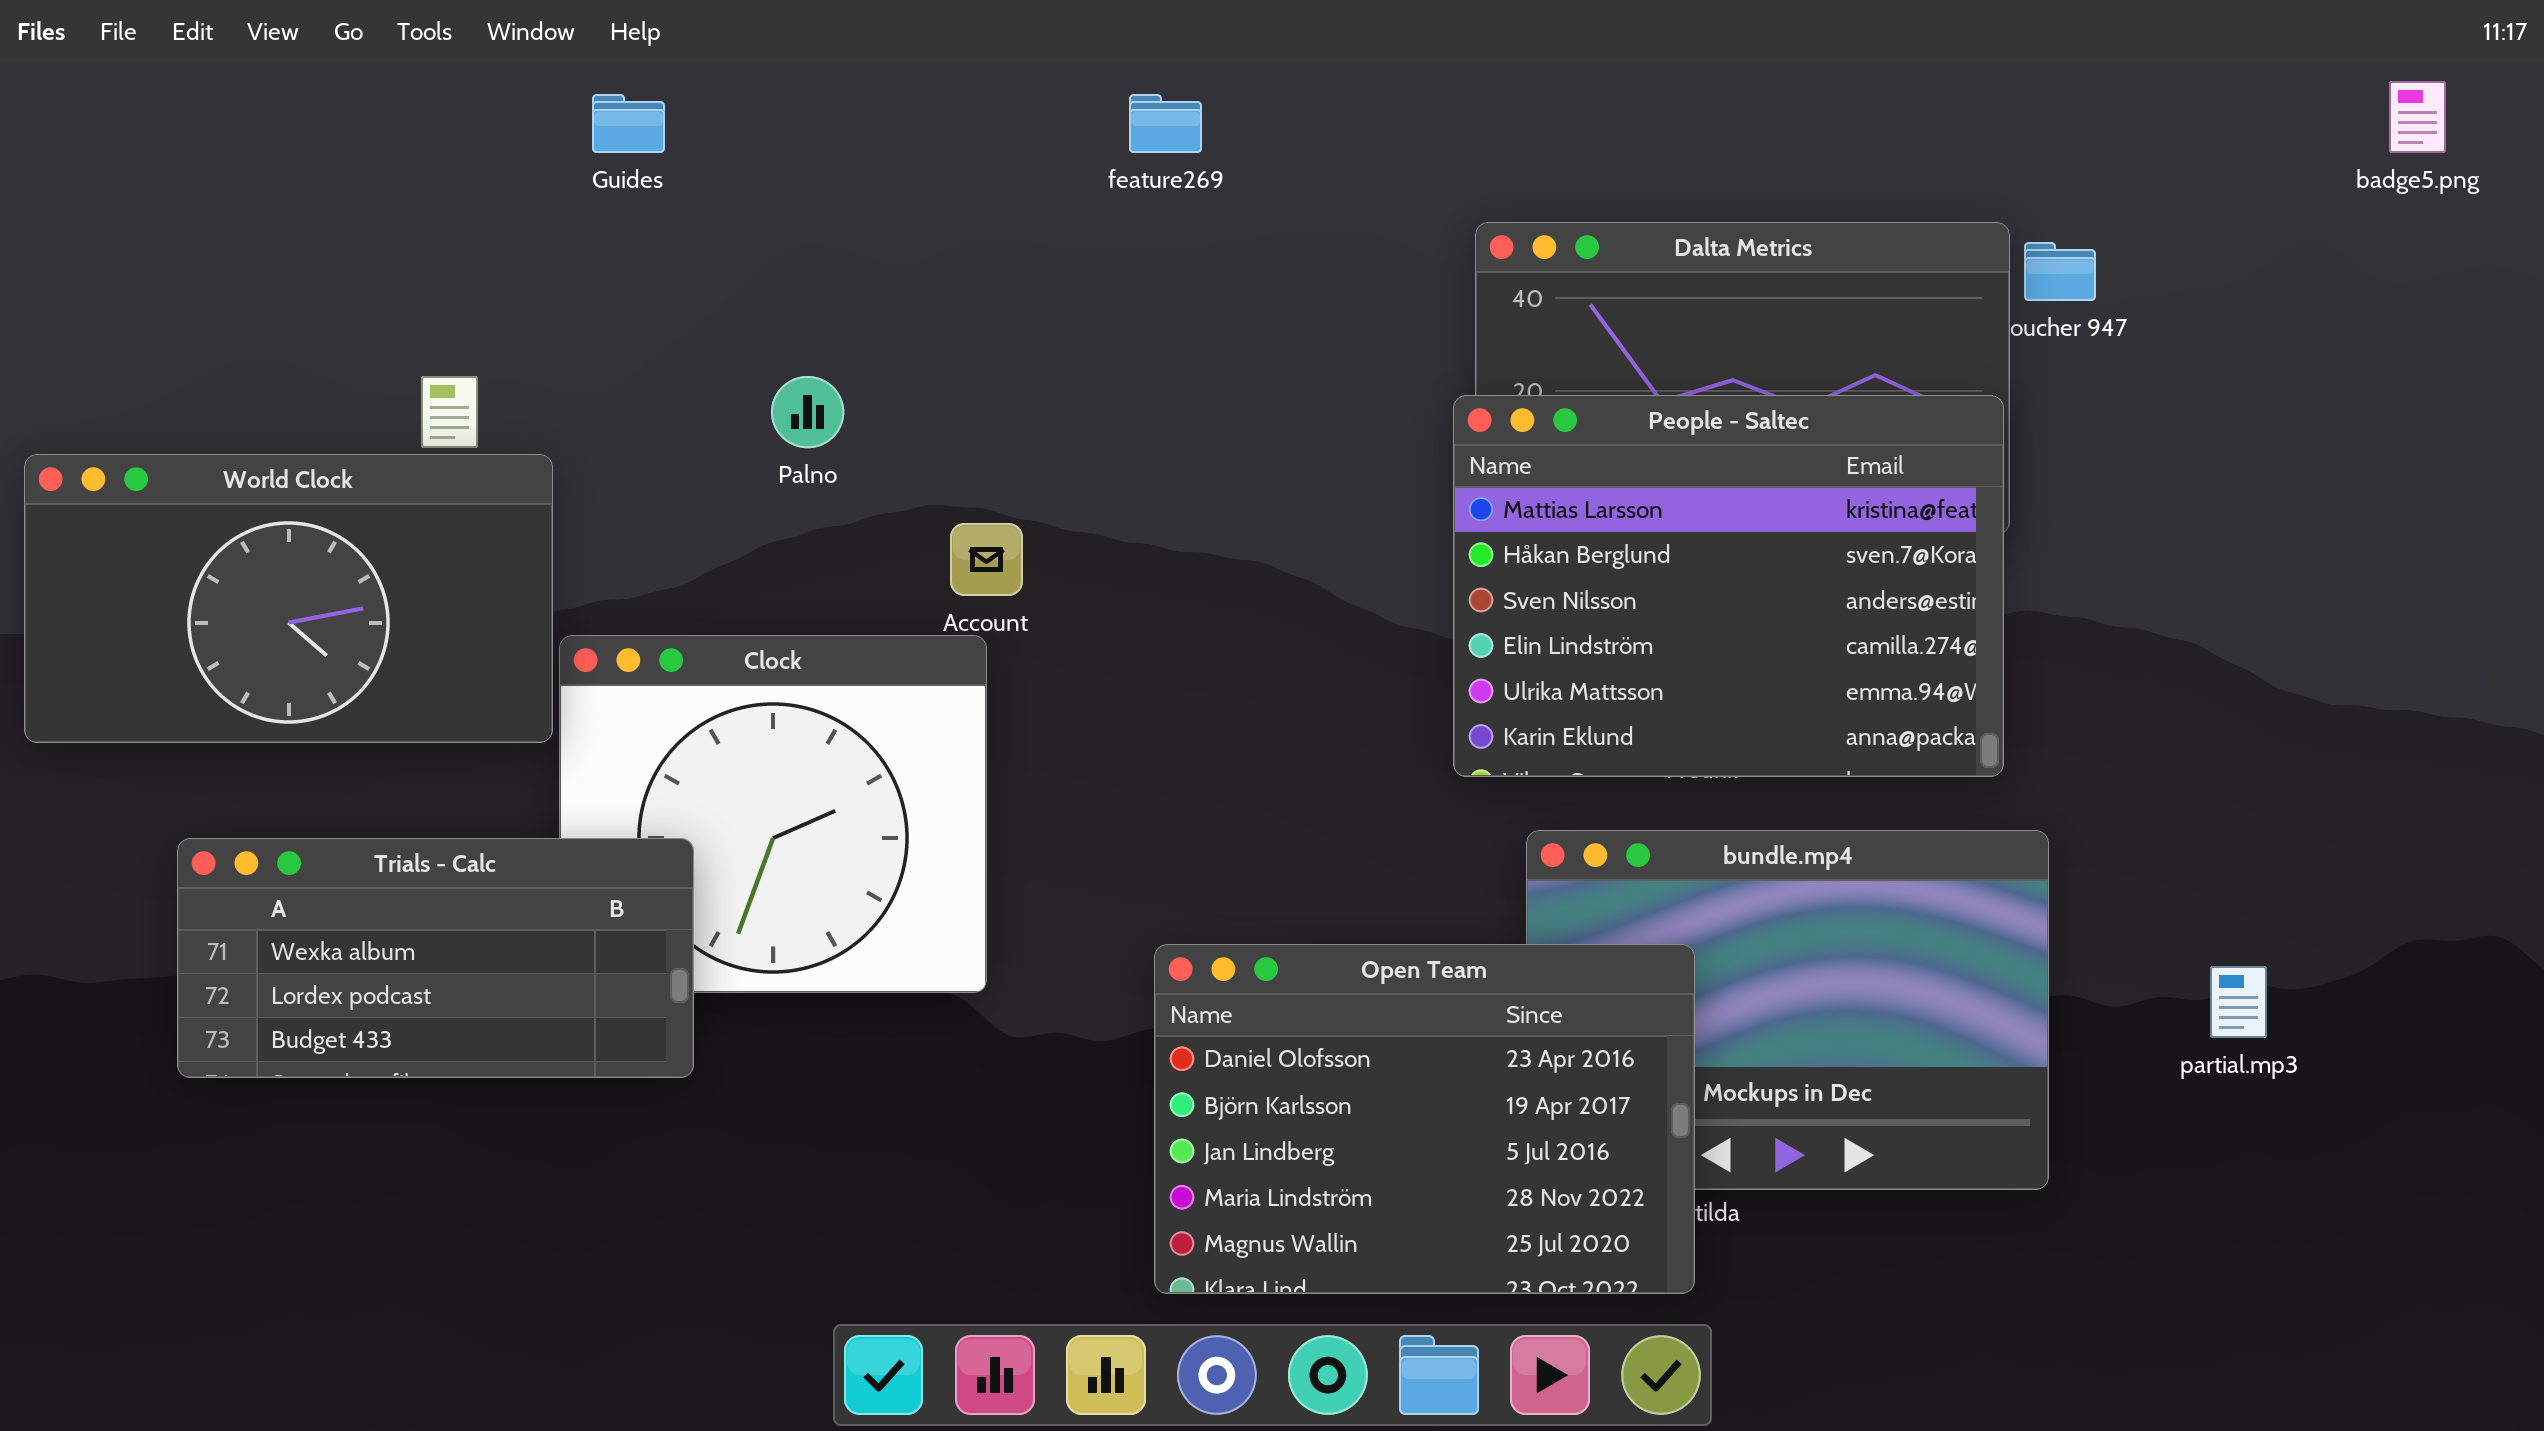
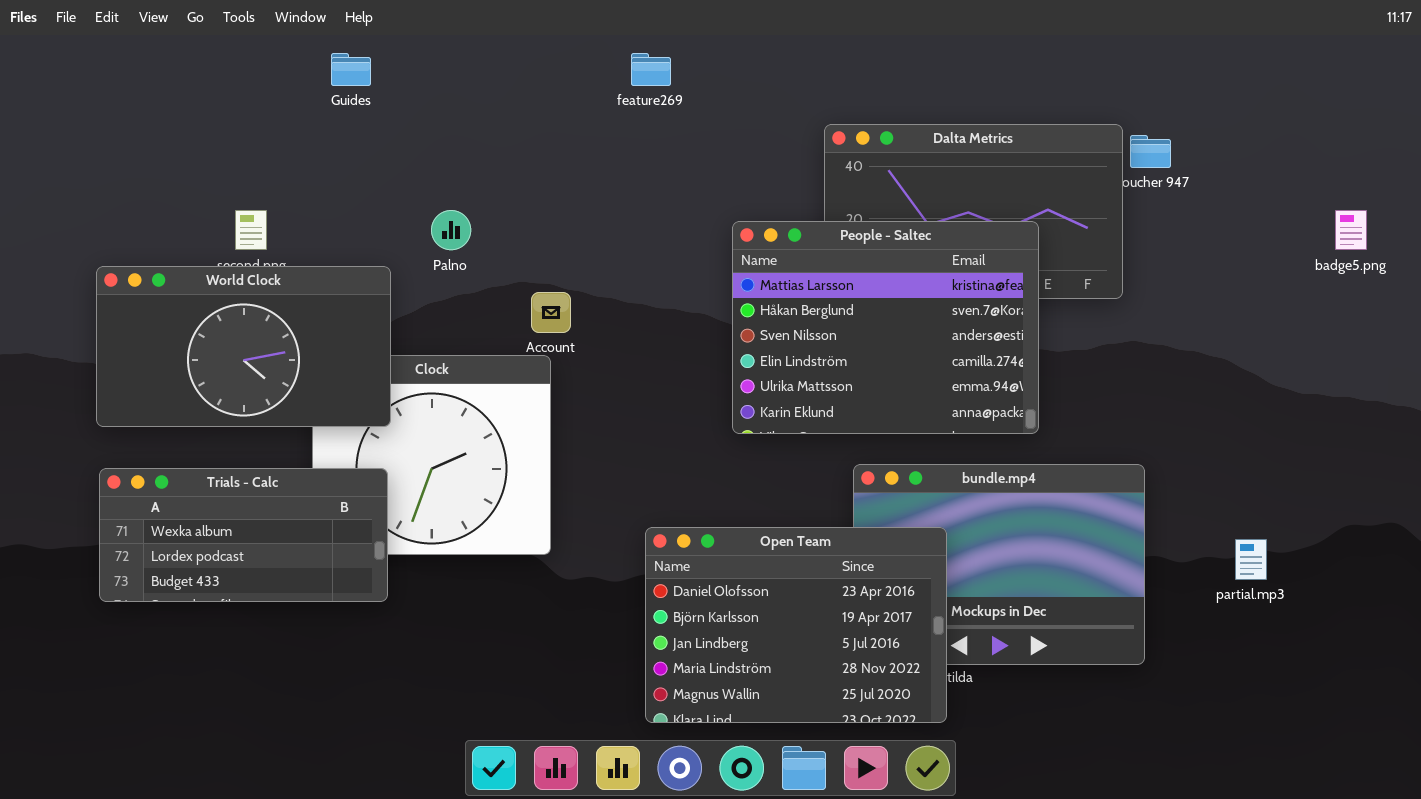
badge5.png: [2389,81,2446,153] -> [1335,210,1367,250], moved
People - Saltec: [1453,395,2004,777] -> [732,221,1039,434], moved
World Clock: [24,454,553,743] -> [96,266,391,427], moved

